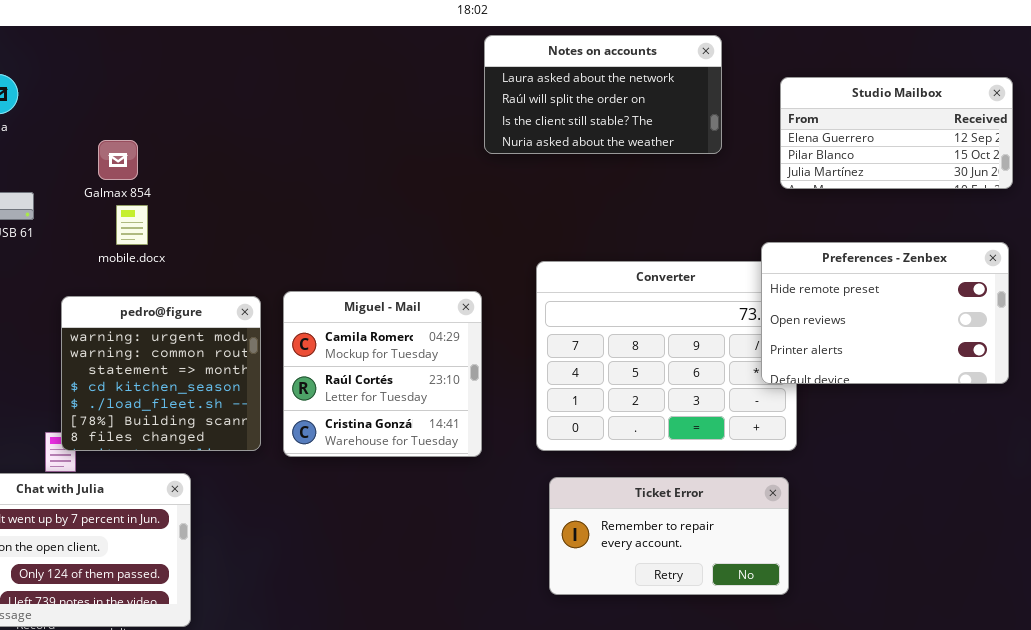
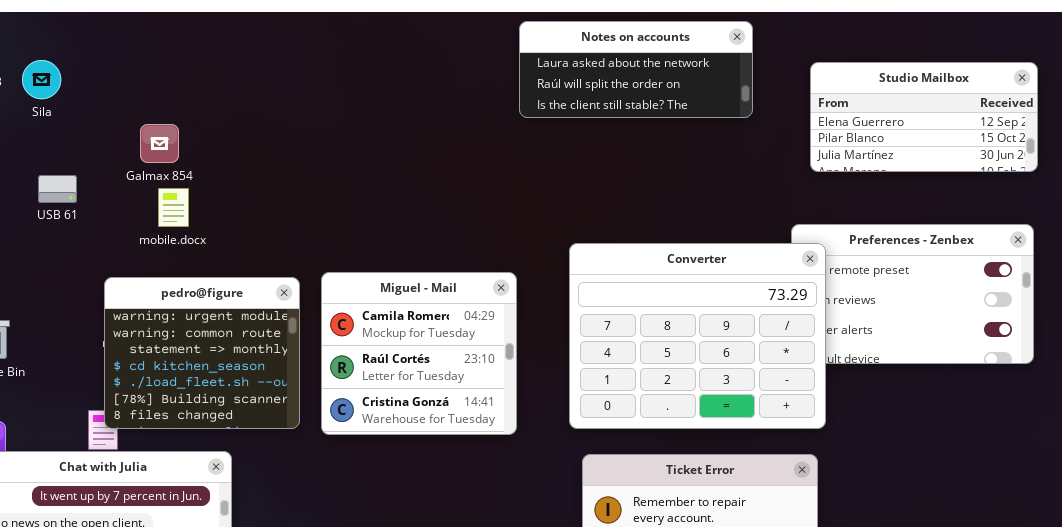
Notes on accounts: [484,35,722,154] -> [519,21,753,118], resized
Converter: [536,261,797,451] -> [569,243,826,429], raised

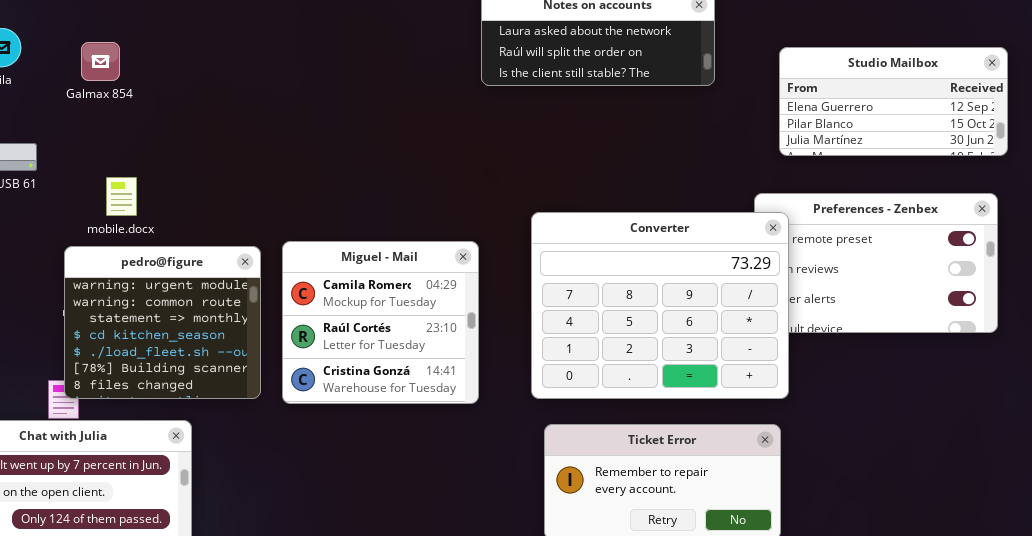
Studio Mailbox: [810,62,1038,172] -> [779,47,1008,156], moved
Galmax 854: [140,124,179,163] -> [81,42,120,81], moved
mobile.docx: [158,188,189,227] -> [106,177,137,216], moved

